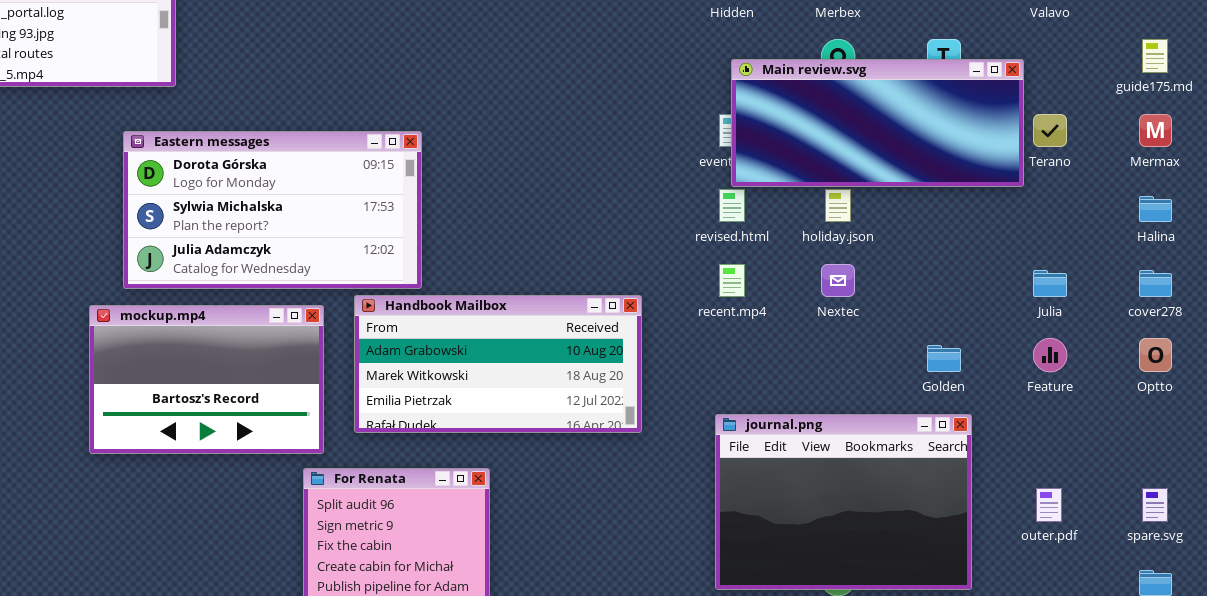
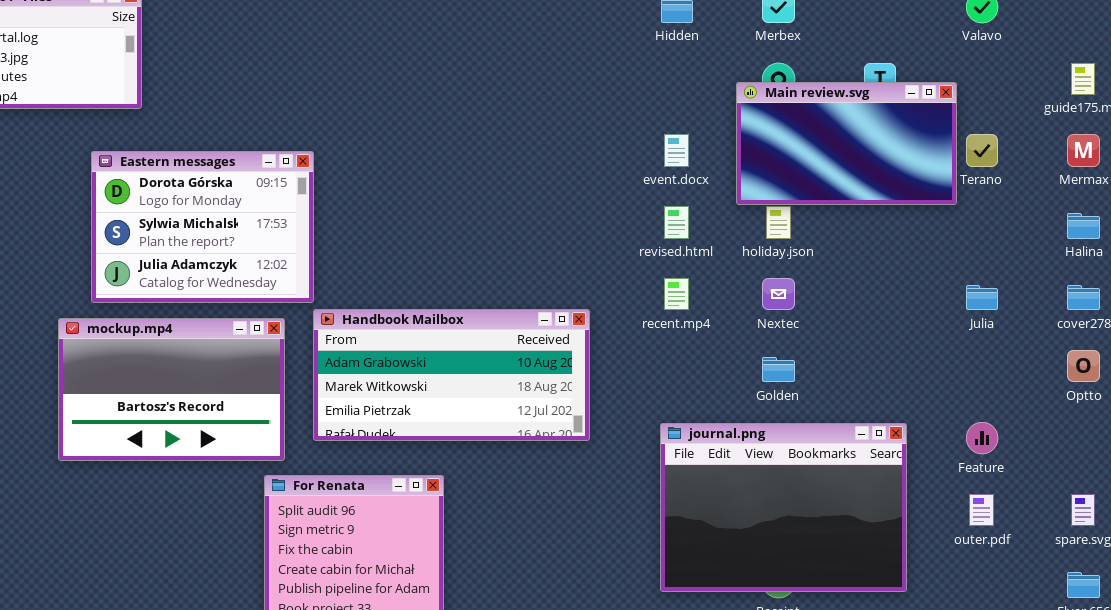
Main review.svg: [731,59,1024,187] -> [736,82,957,205], resized
Eastern messages: [123,131,422,289] -> [91,151,314,303], resized
Feature: [1033,338,1067,372] -> [966,422,998,454], moved
Golden: [927,345,961,372] -> [762,357,795,382], moved

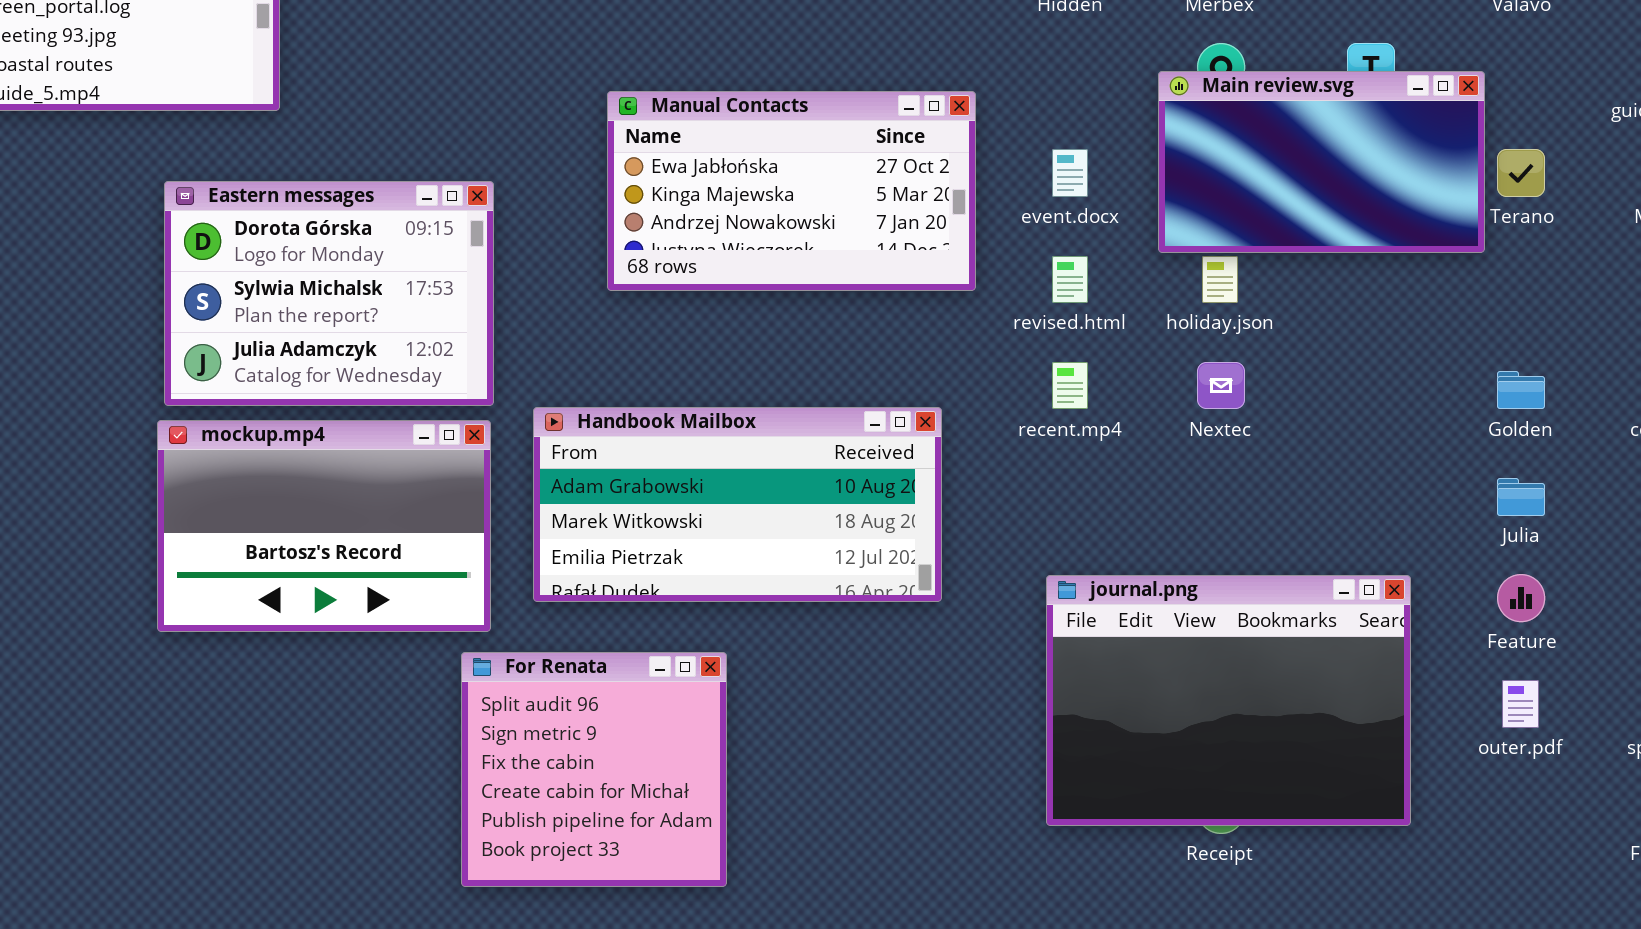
Manual Contacts: none -> [607,91,976,291], opened
Eastern messages: [91,151,314,303] -> [164,181,494,406], moved
Julia: [966,285,998,310] -> [1497,478,1545,516], moved
Golden: [762,357,795,382] -> [1497,371,1545,409], moved

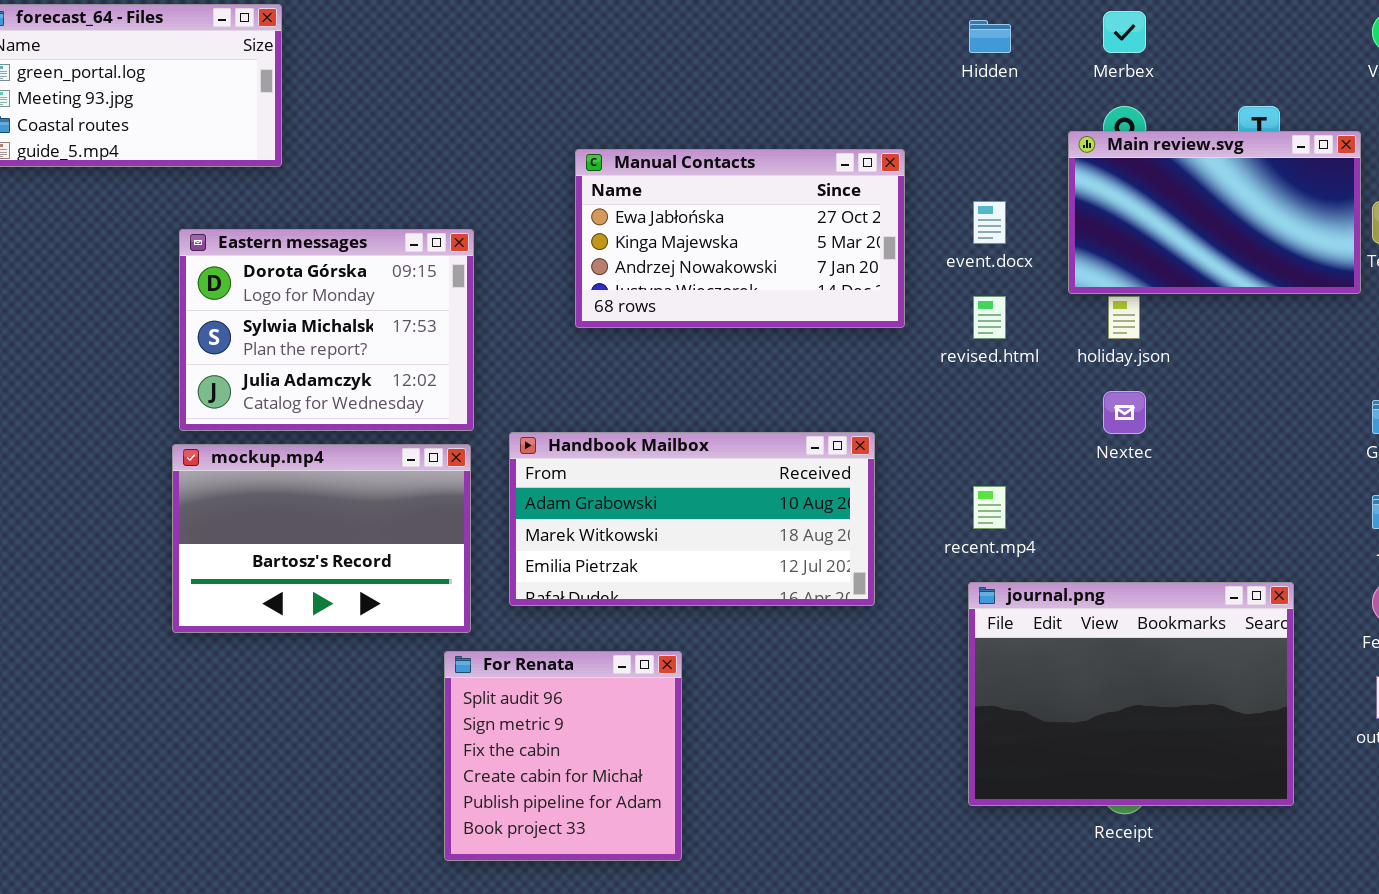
recent.mp4: [1052,362,1088,409] -> [973,486,1006,529], moved

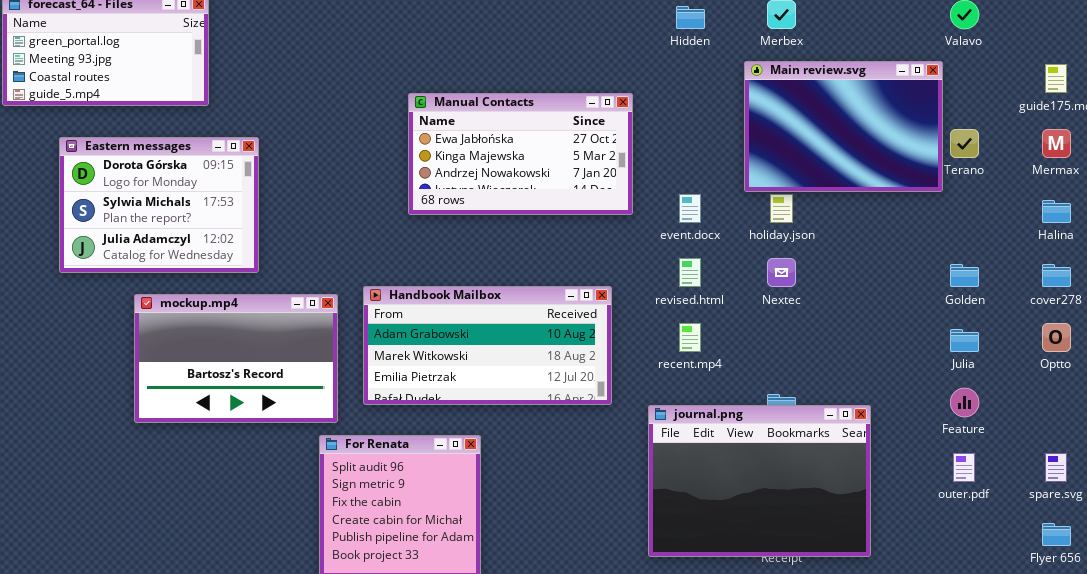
Main review.svg: [1068,131,1361,294] -> [744,61,943,192], resized
event.docx: [973,201,1006,244] -> [679,194,701,223], moved
Eastern messages: [179,229,474,431] -> [59,137,259,273], moved
revised.html: [973,296,1006,339] -> [679,258,701,287], moved
journal.png: [968,582,1294,806] -> [648,405,871,557], moved

